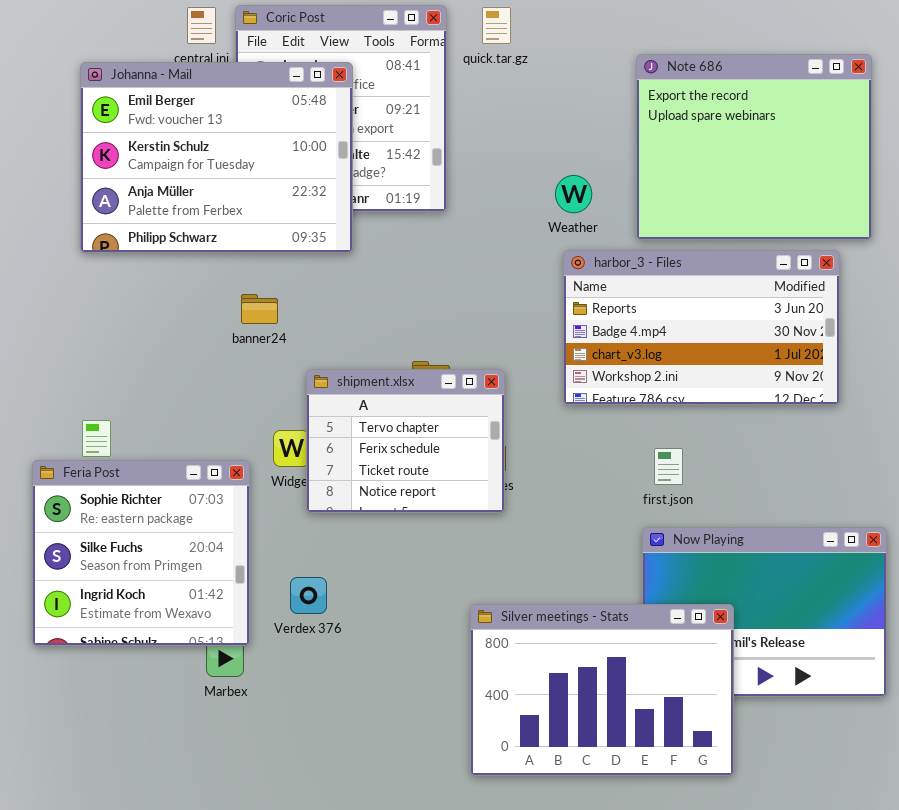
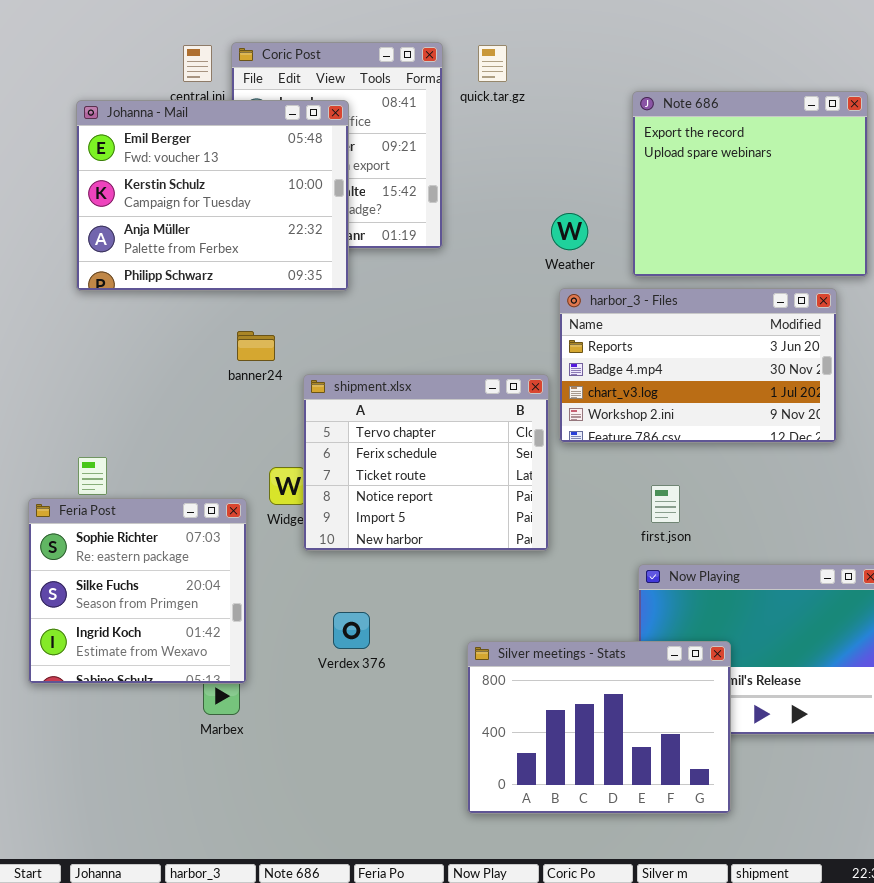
shipment.xlsx: [306,369,505,513] -> [303,374,549,551], resized
Verdex 376: [290,577,327,614] -> [333,612,370,649], moved

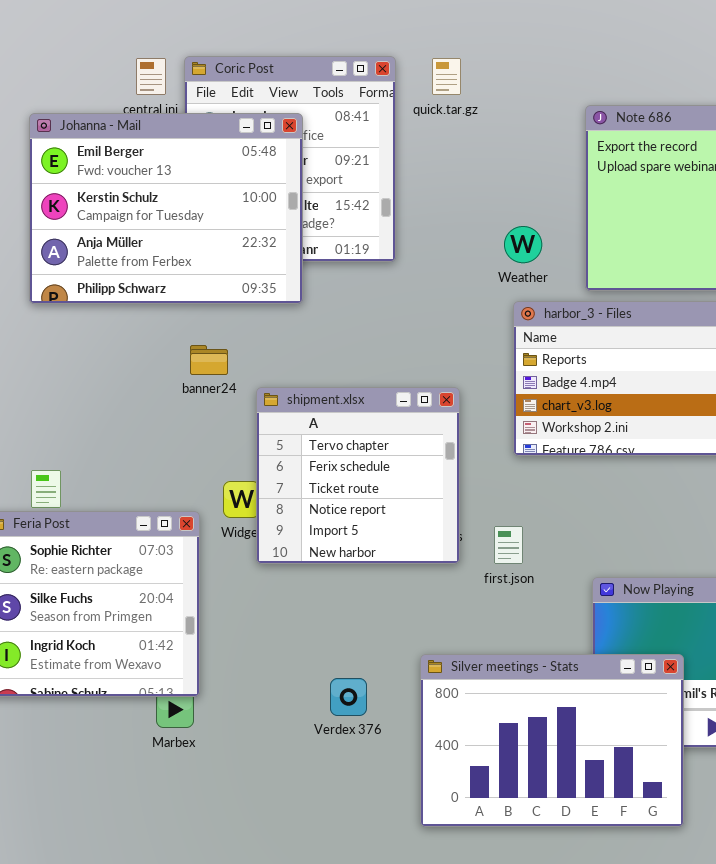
shipment.xlsx: [303,374,549,551] -> [256,387,460,564], resized
first.json: [651,485,680,523] -> [494,526,523,564], moved
Verdex 376: [333,612,370,649] -> [330,678,367,716], moved

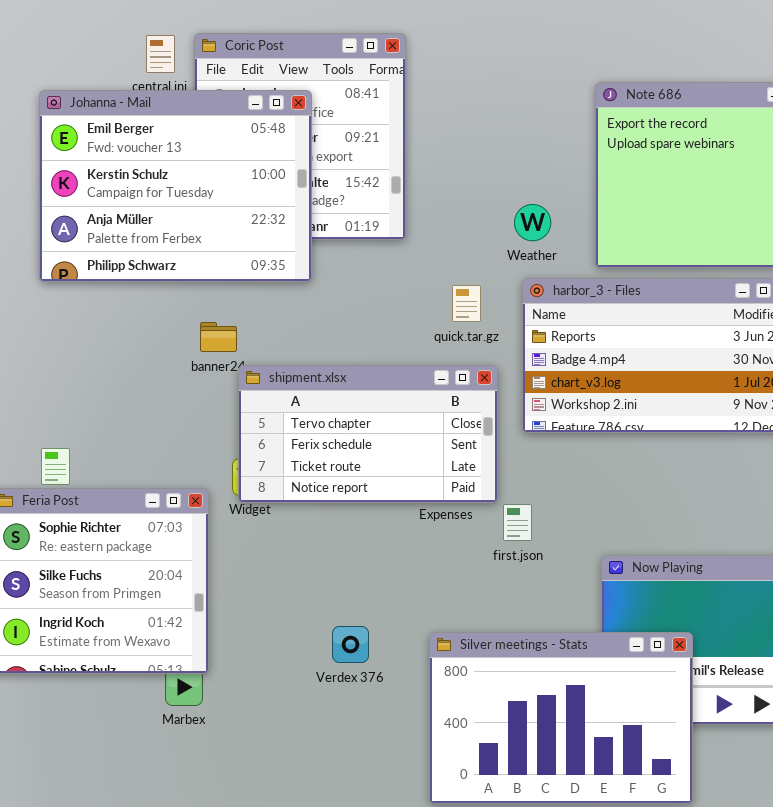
quick.tar.gz: [432,58,461,95] -> [452,285,481,322], moved
shipment.xlsx: [256,387,460,564] -> [238,365,498,503], moved, resized
Verdex 376: [330,678,367,716] -> [332,626,369,663], moved

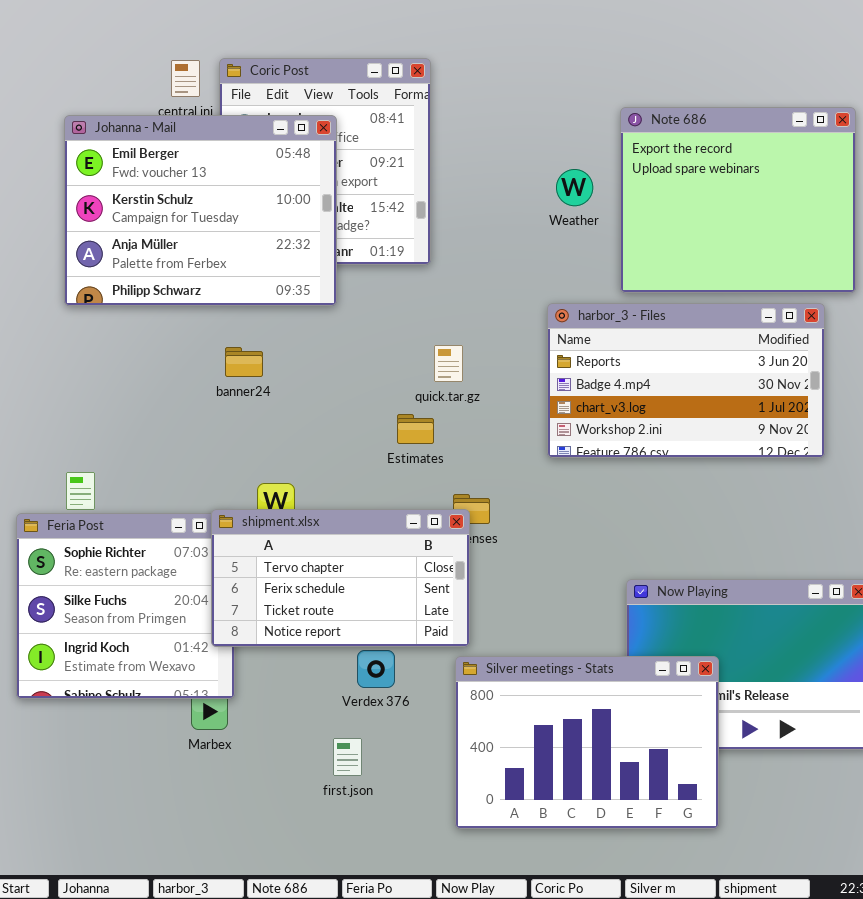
Weather: [514,204,551,241] -> [556,169,593,206], moved
quick.tar.gz: [452,285,481,322] -> [434,345,463,382], moved
shipment.xlsx: [238,365,498,503] -> [211,509,470,647], moved
first.json: [503,504,532,541] -> [333,738,362,776], moved

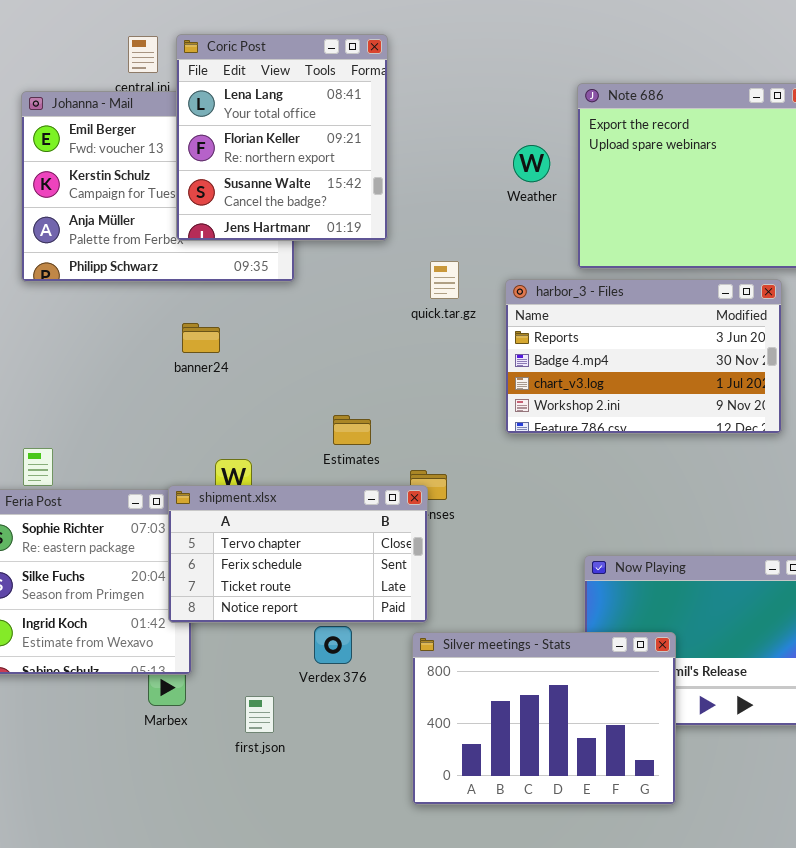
Coric Post: [219,58,431,265] -> [176,34,388,241], raised
quick.tar.gz: [434,345,463,382] -> [430,261,459,299], moved
Estimates: [397,414,434,444] -> [333,415,371,445], moved
first.json: [333,738,362,776] -> [245,696,274,733], moved

